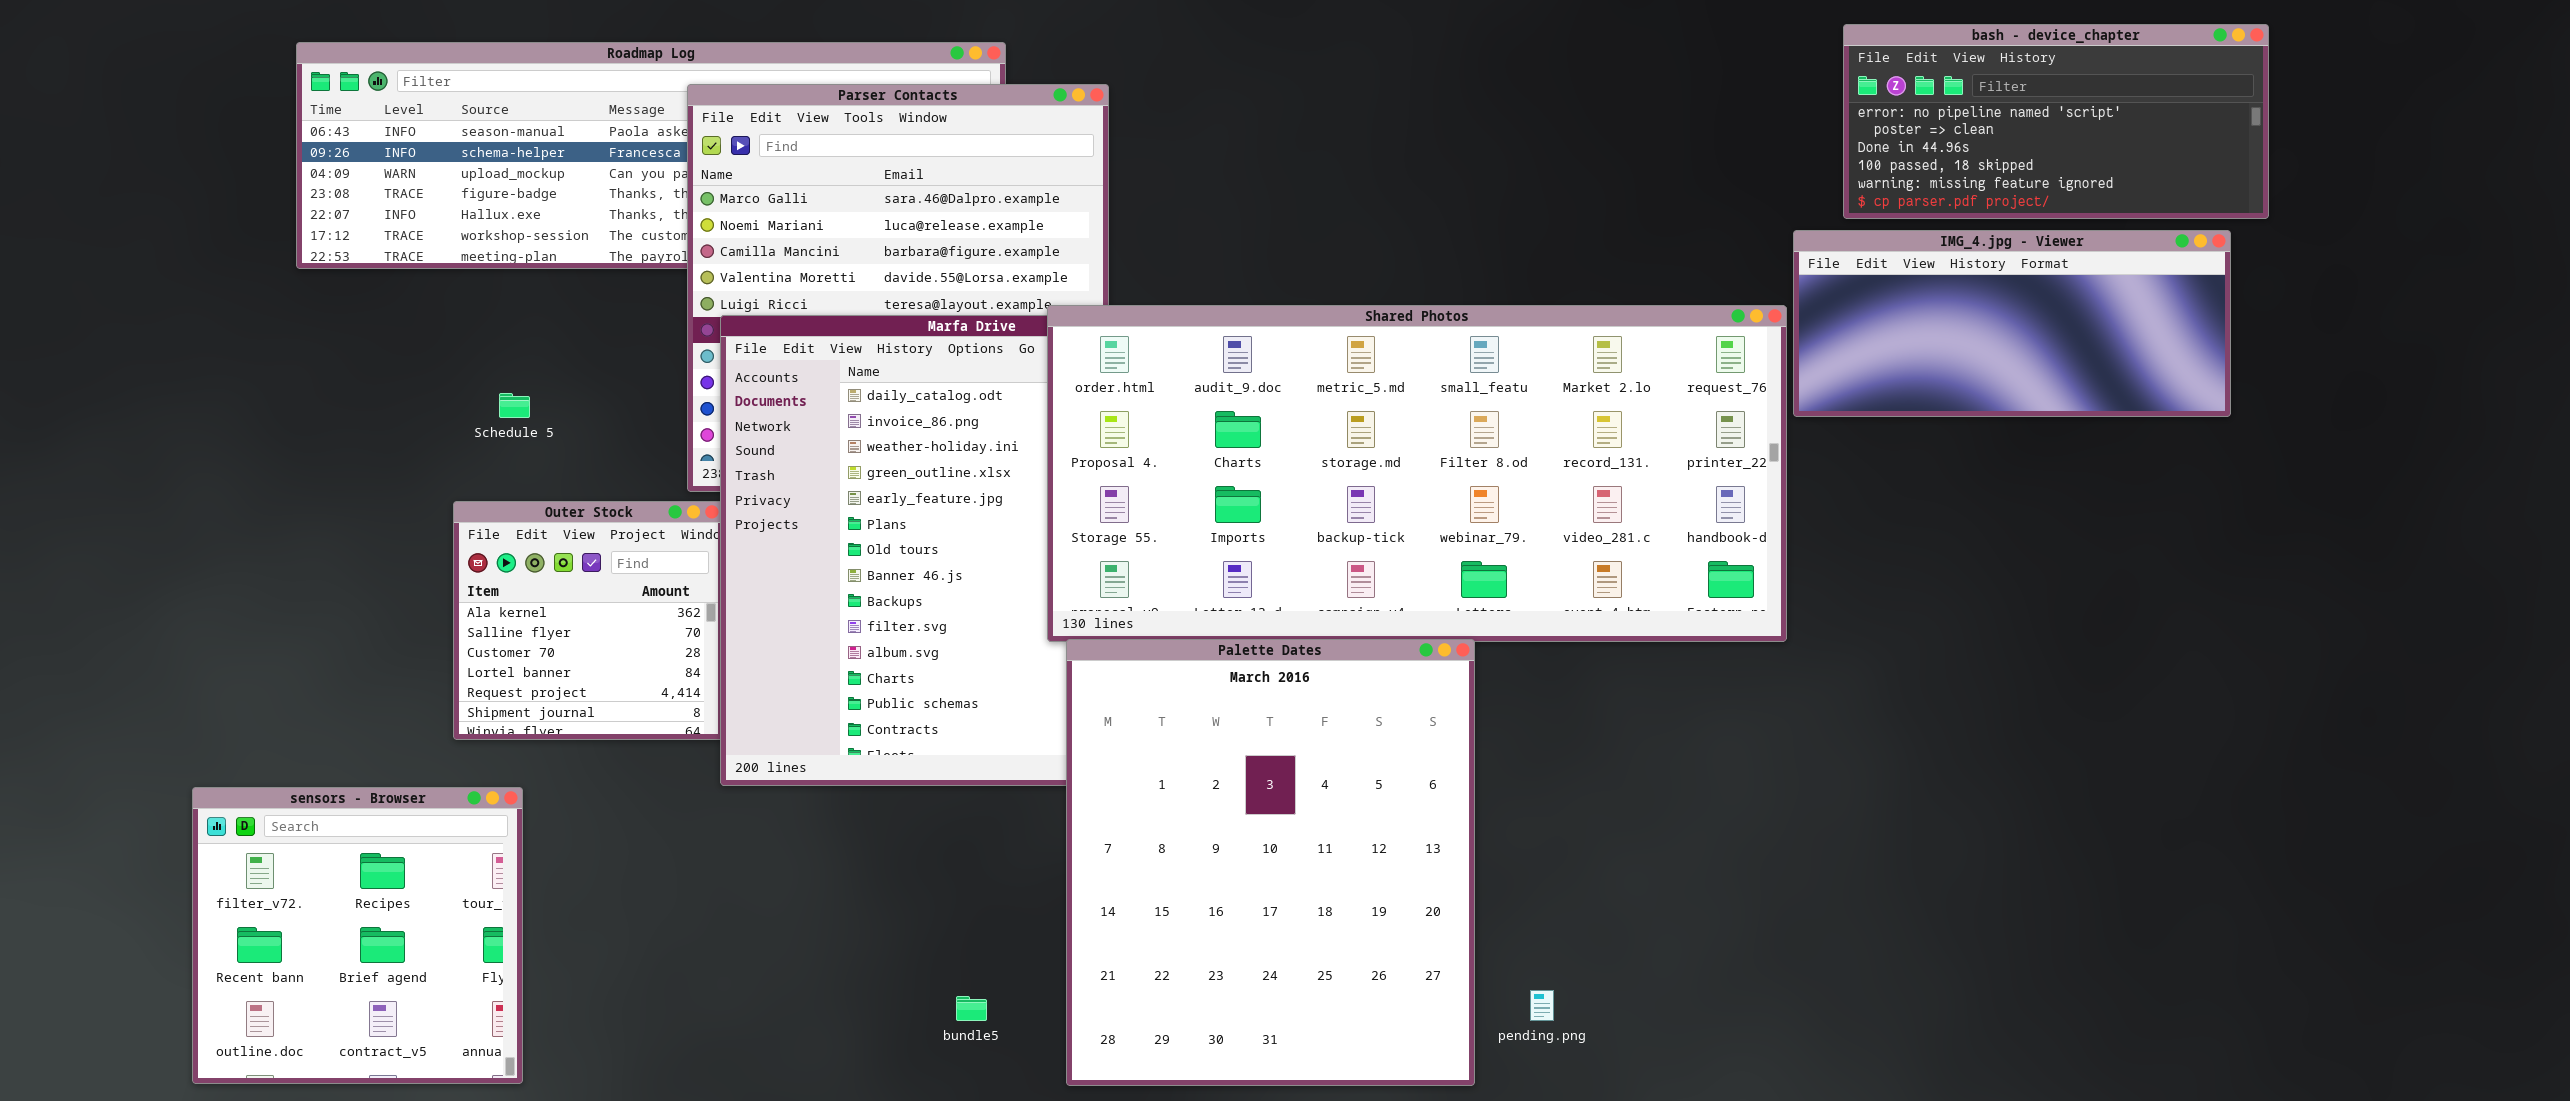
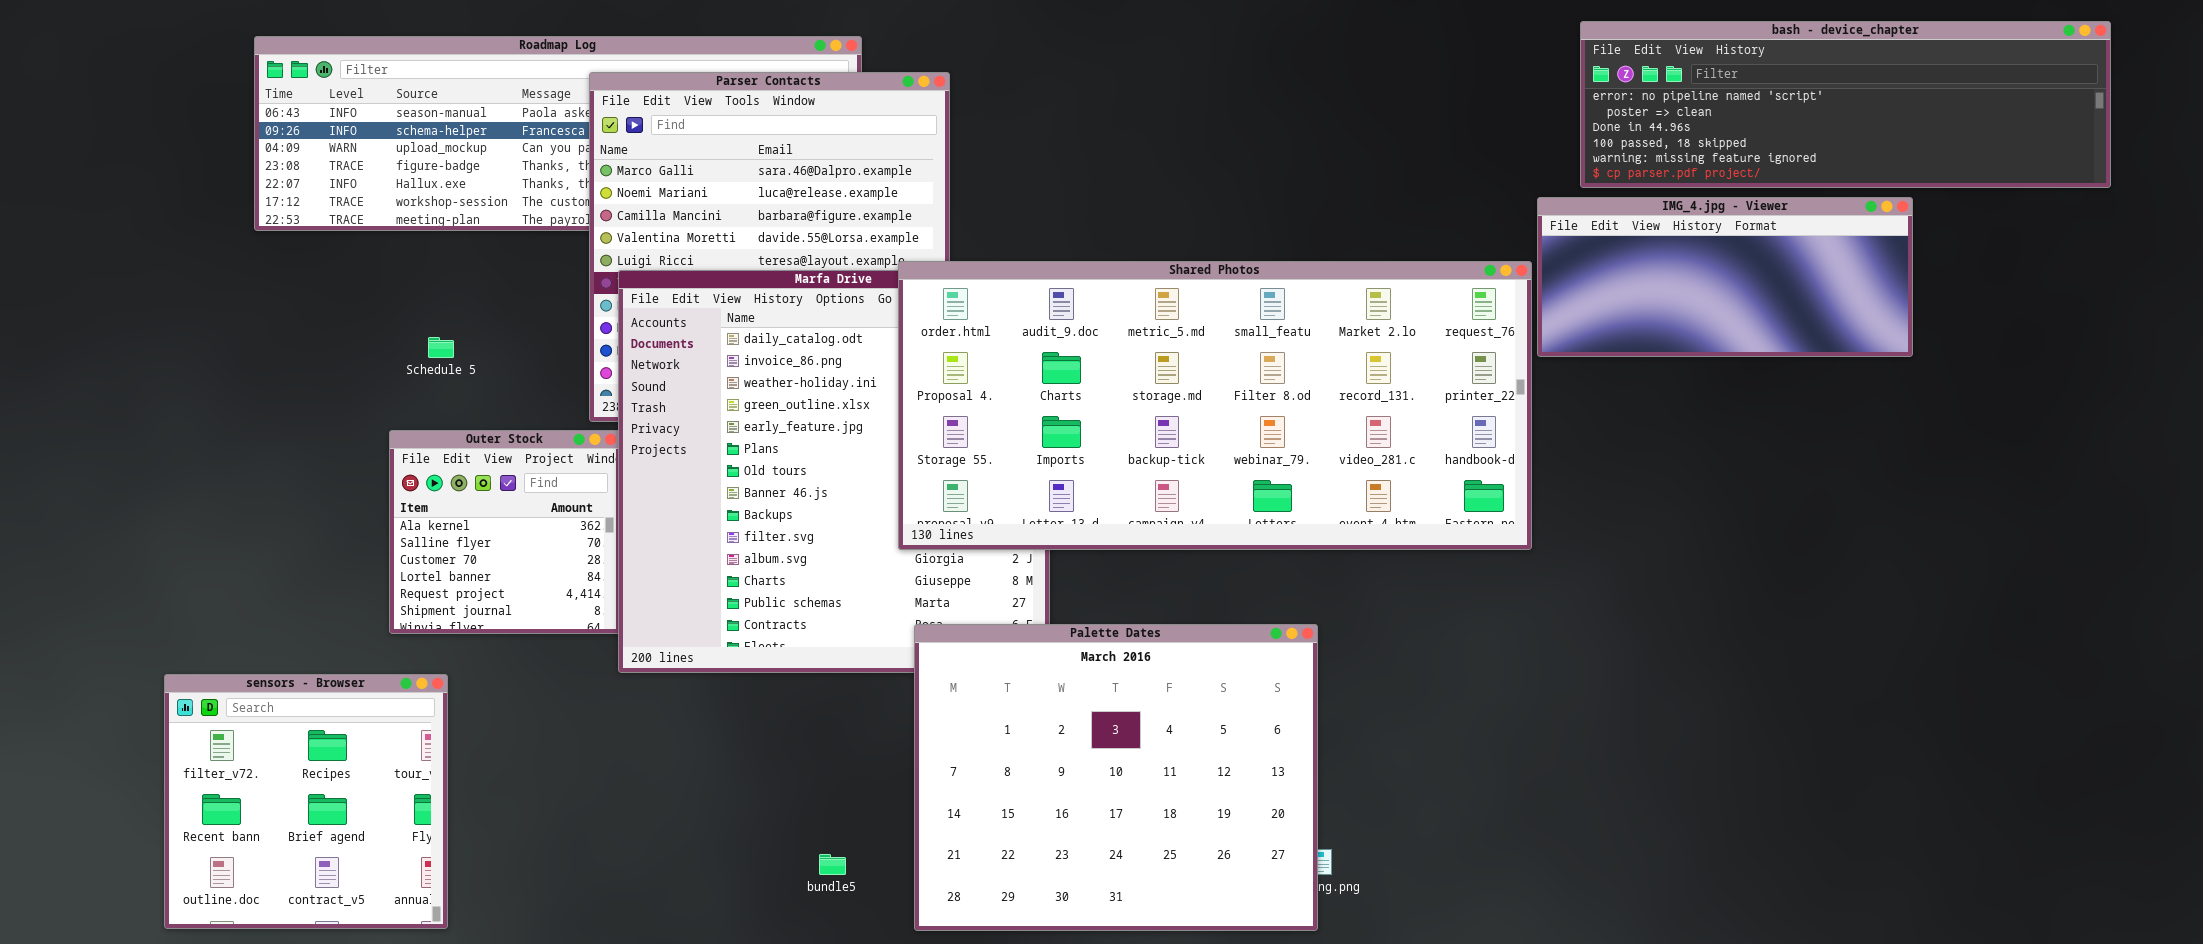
bash - device_chapter: [1843,24,2269,219] -> [1580,21,2111,188], resized
Palette Dates: [1066,639,1475,1086] -> [914,624,1318,931], resized

